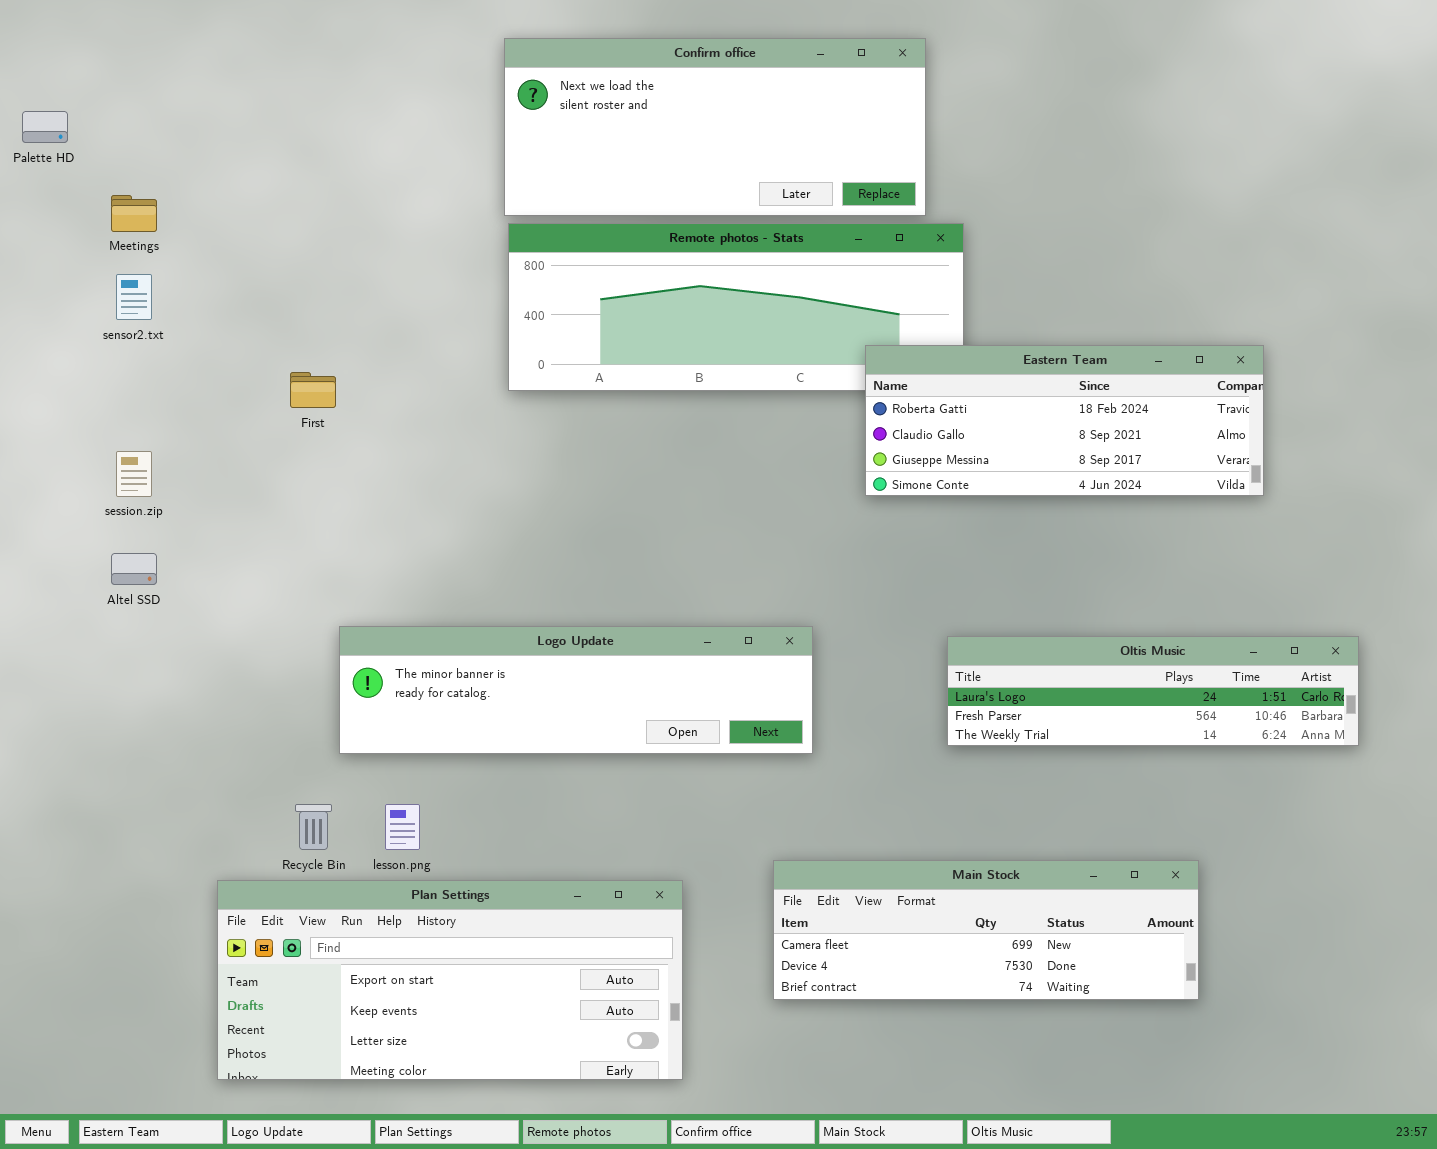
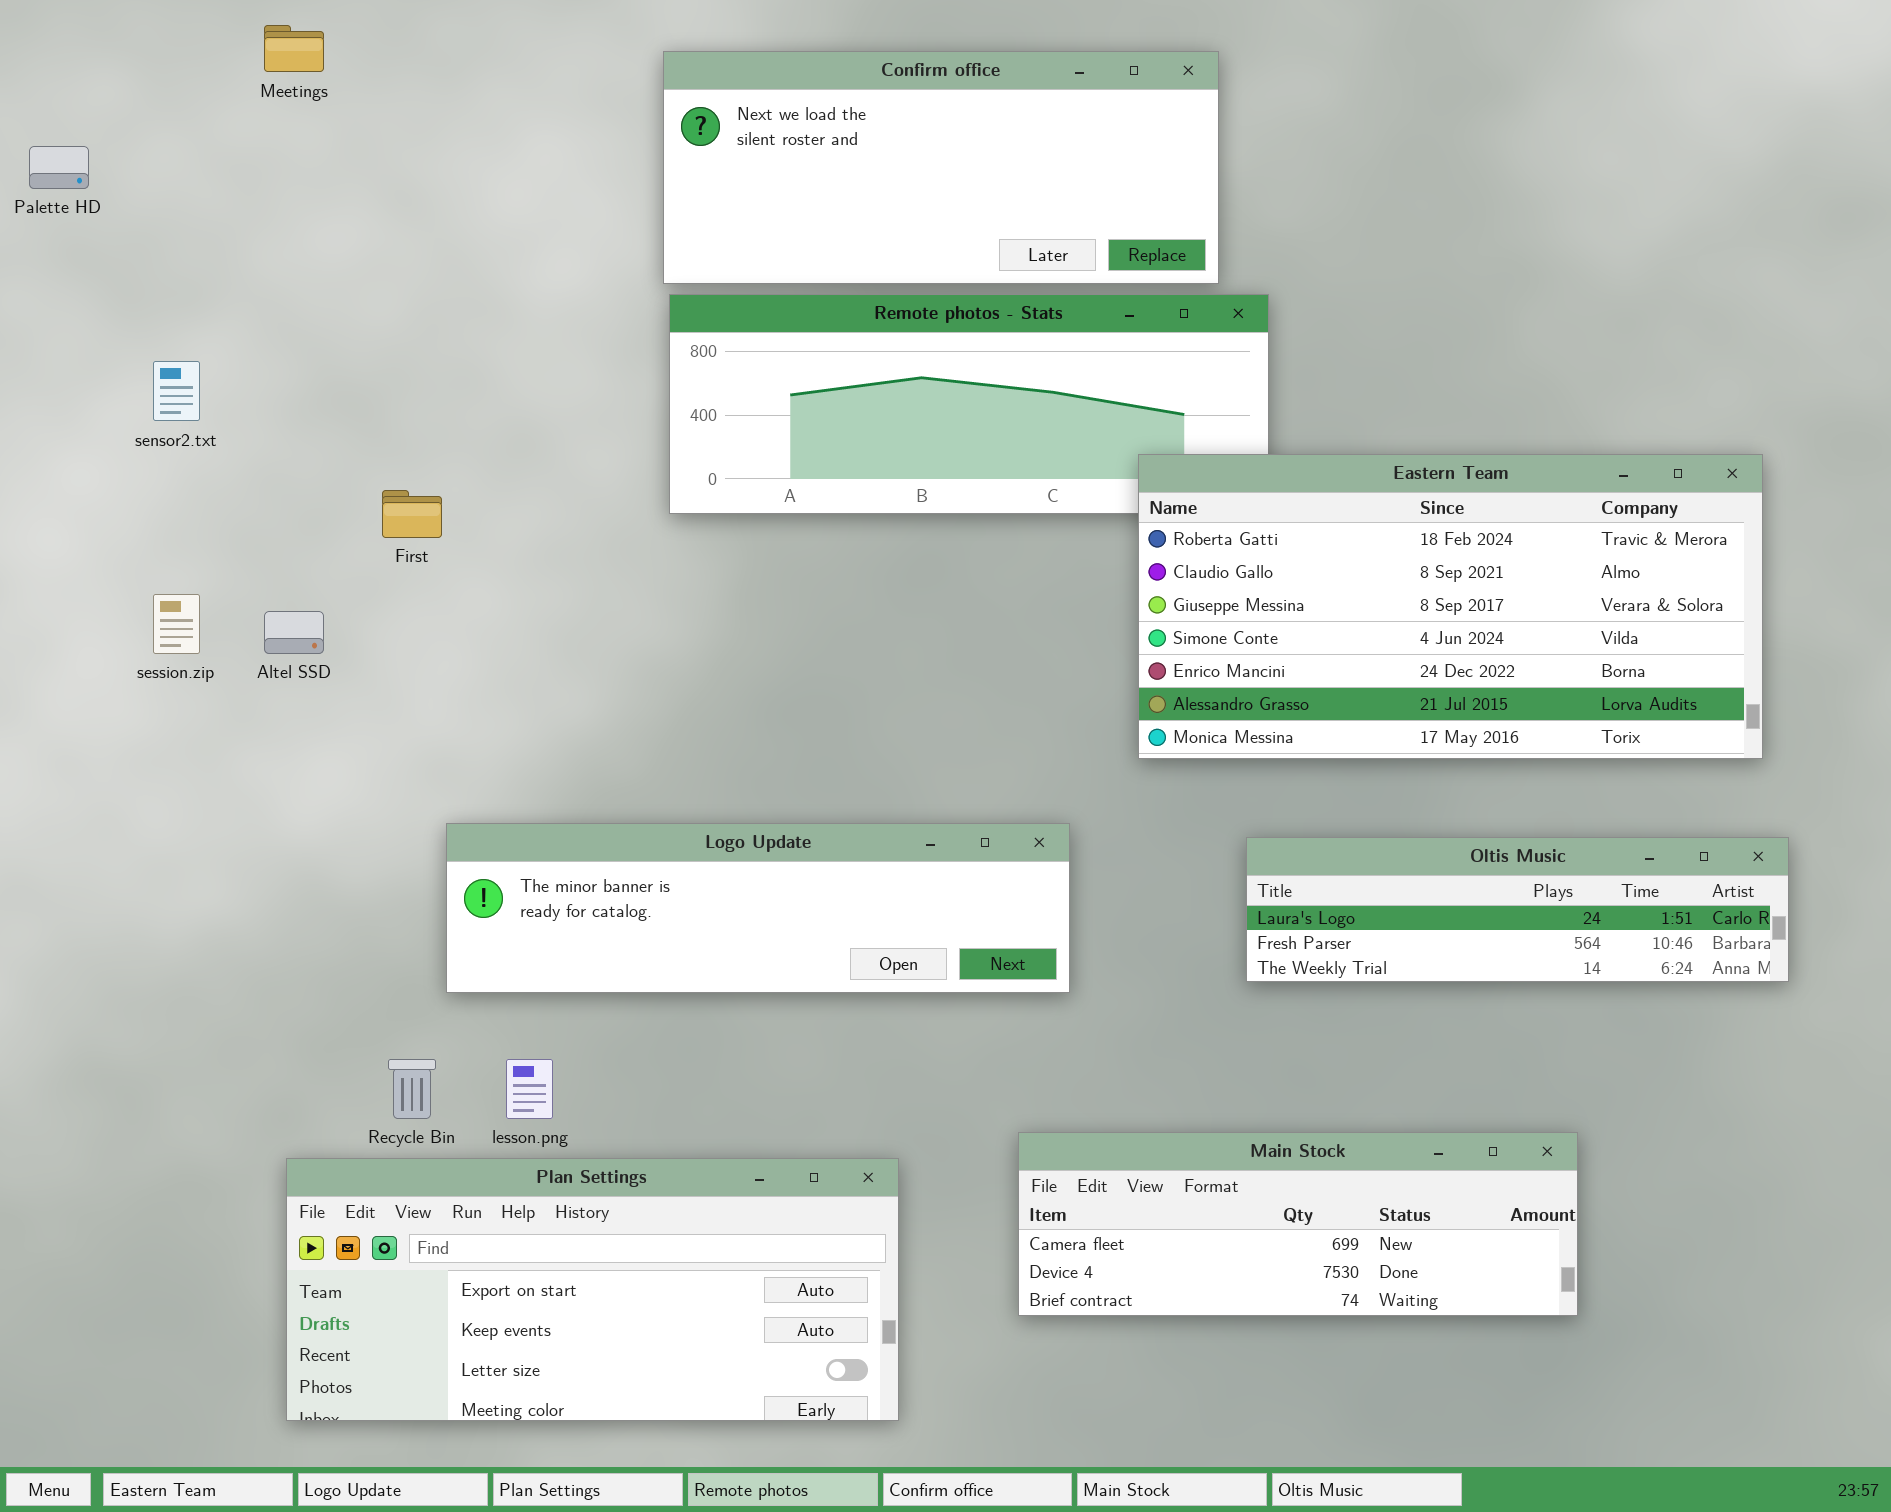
Meetings: [111,195,157,232] -> [264,25,324,72], moved
Eastern Team: [865,345,1264,496] -> [1138,454,1763,759], resized
Altel SSD: [111,553,157,585] -> [264,611,324,654], moved

